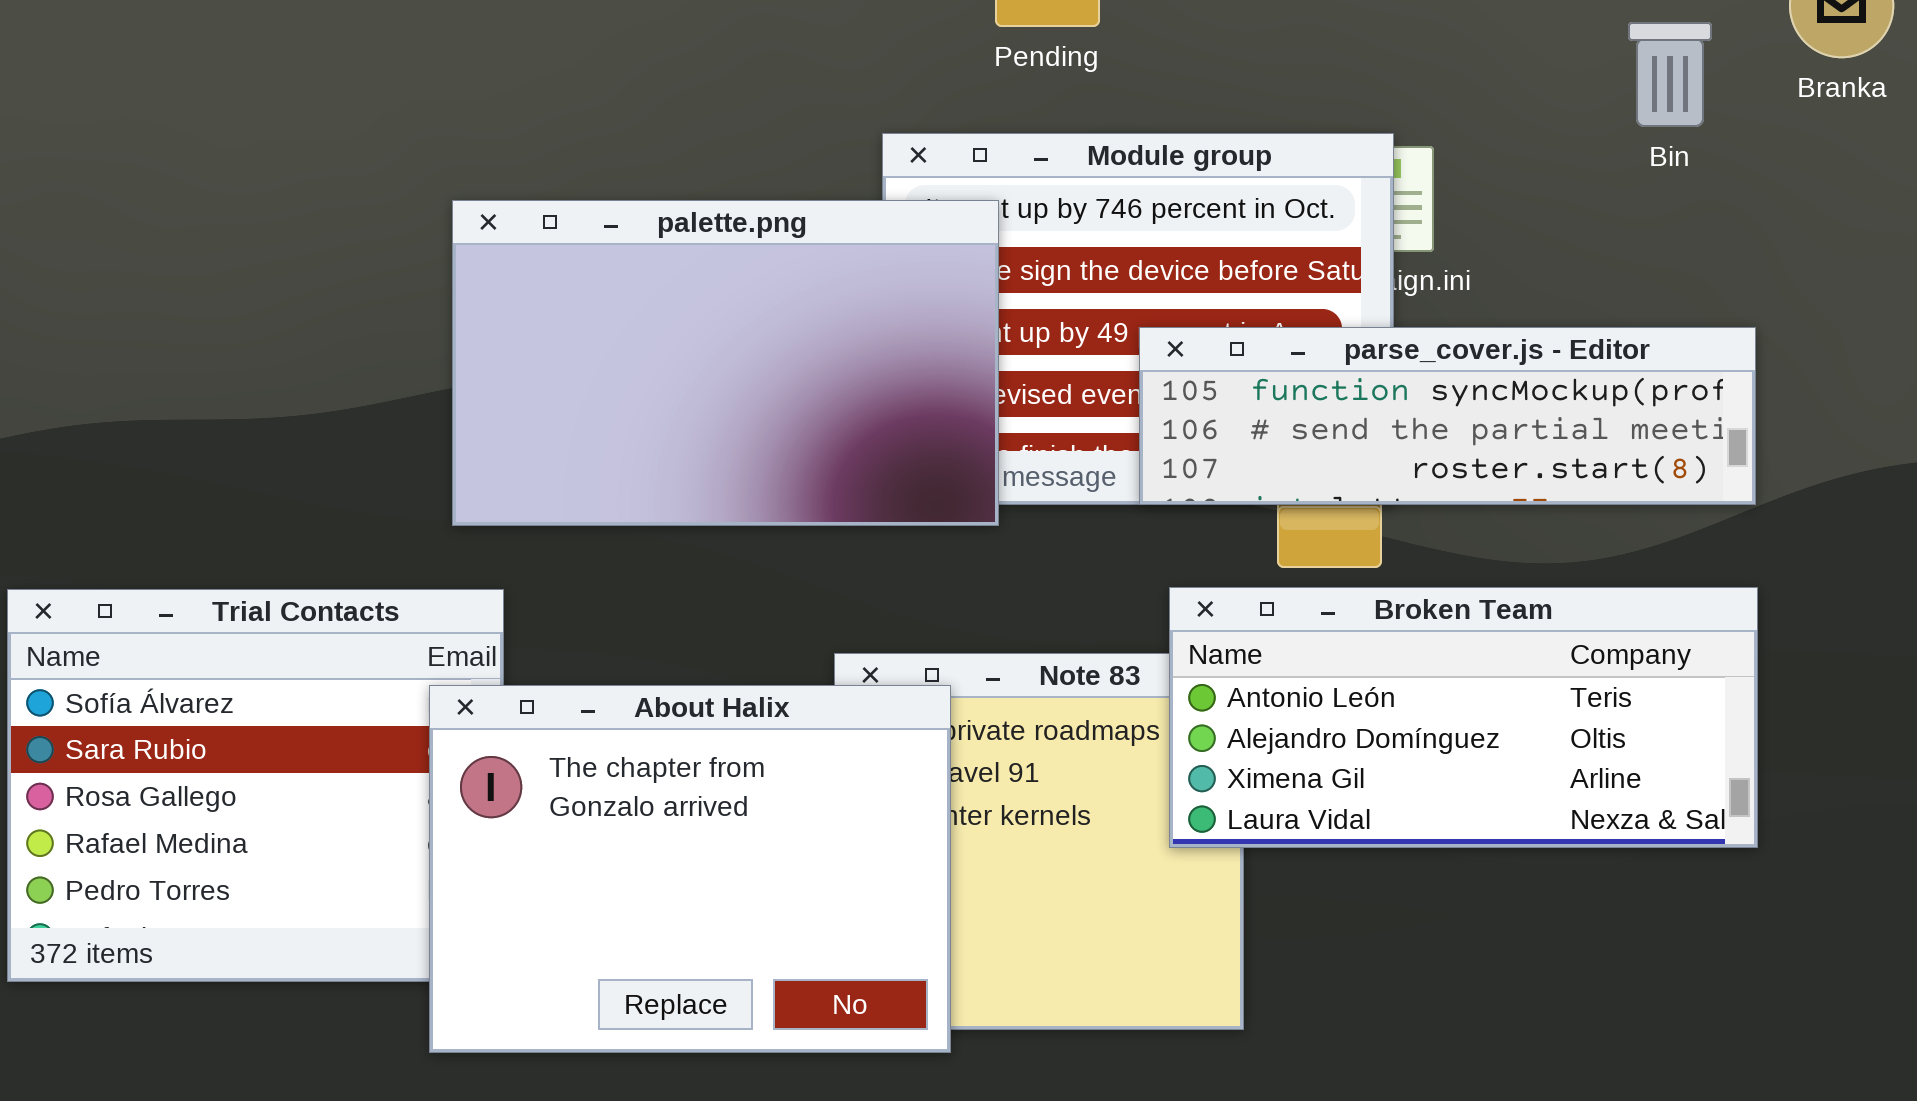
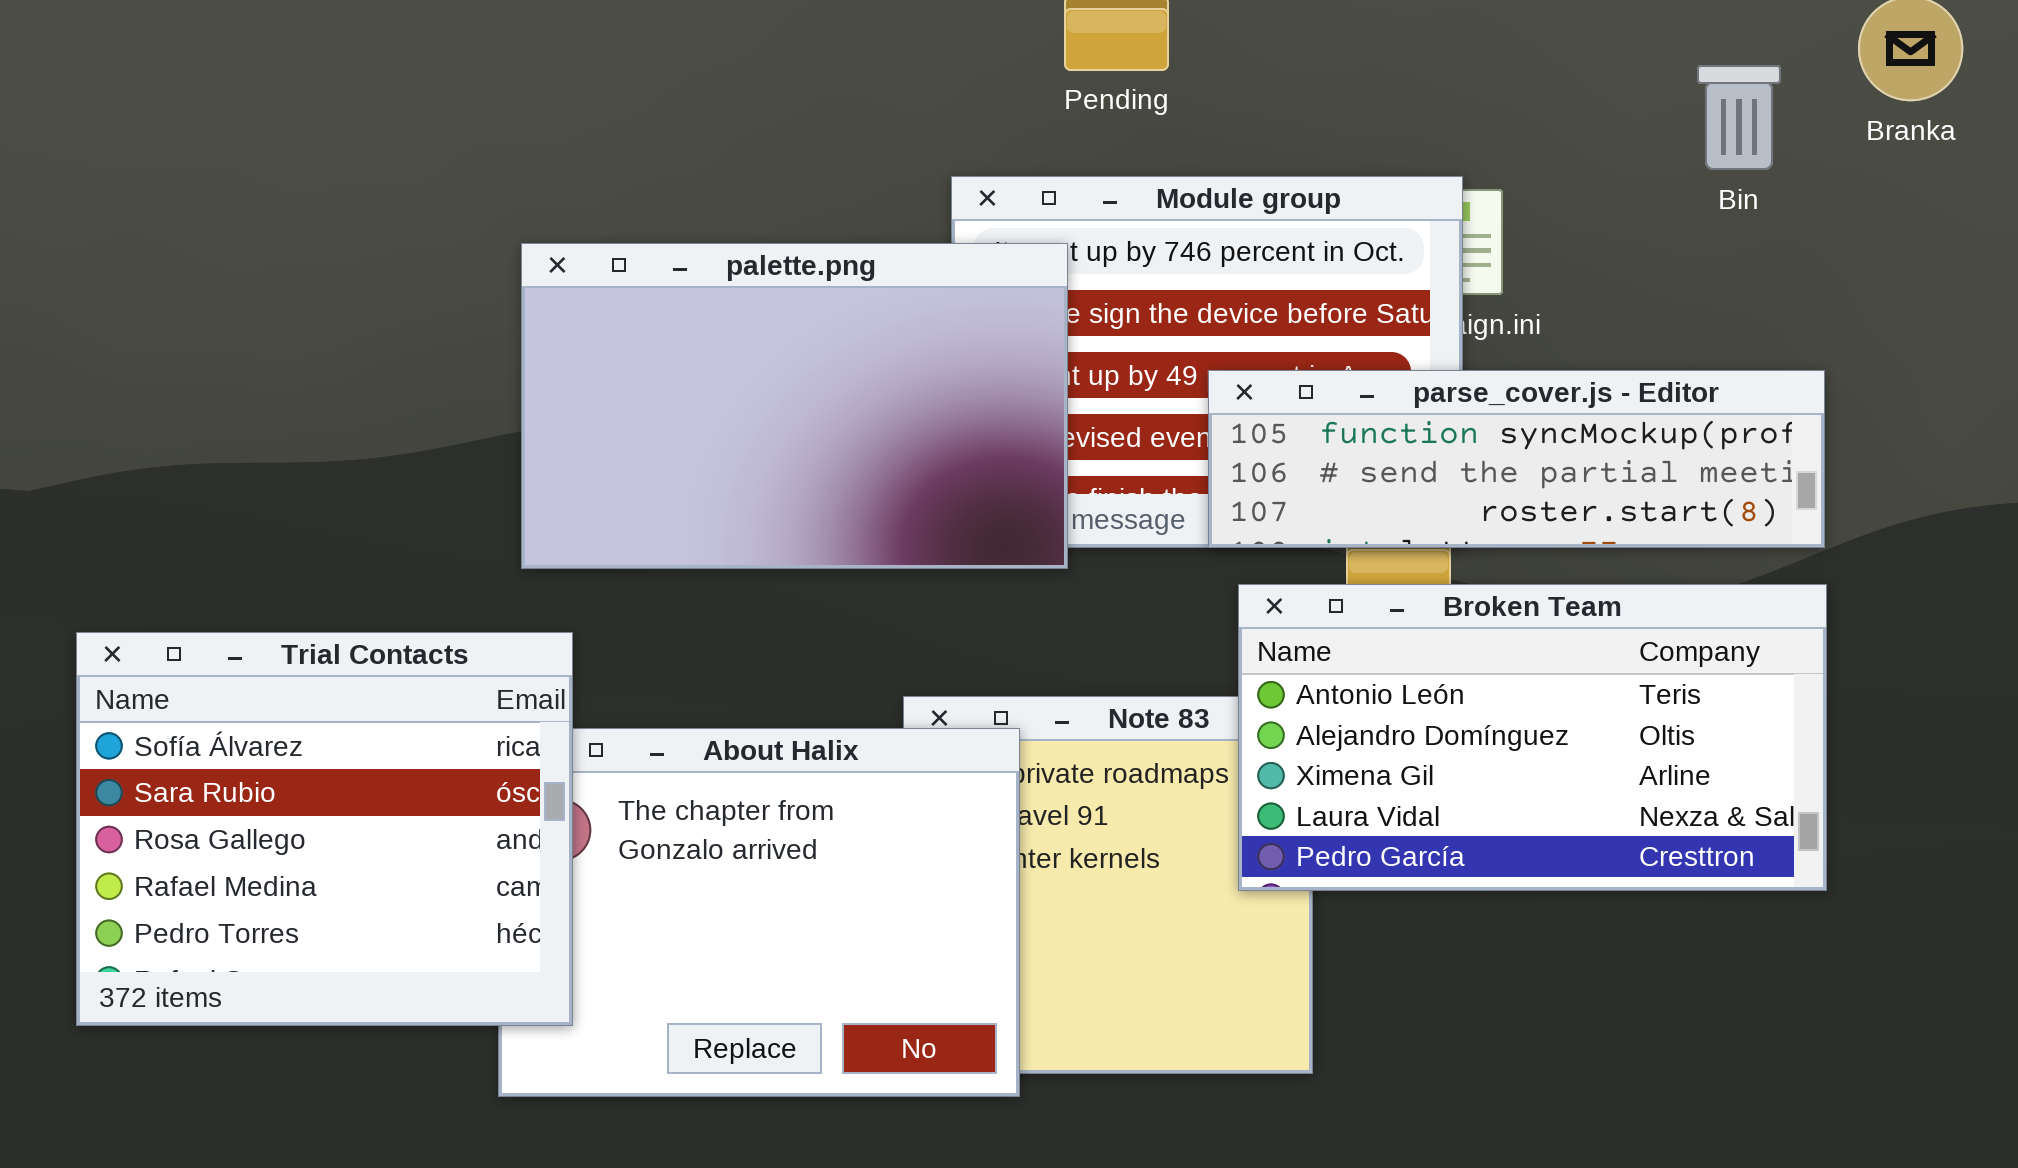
Broken Team: [1169,587,1758,848] -> [1238,584,1827,891], resized
Trial Contacts: [7,589,504,982] -> [76,632,573,1026], raised

